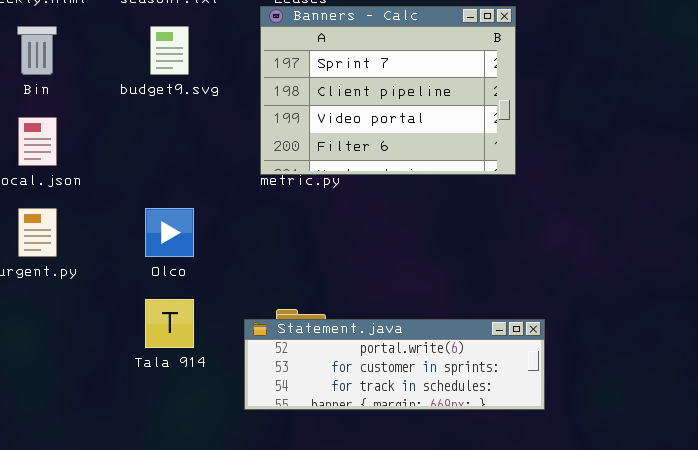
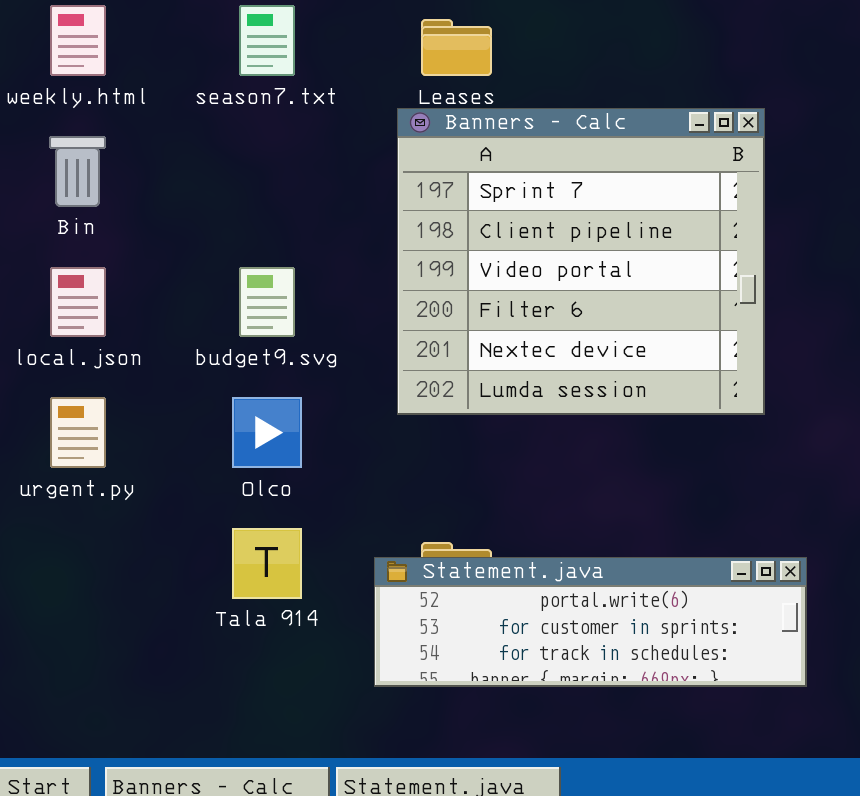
Banners - Calc: [260,6,516,175] -> [397,108,765,415], resized
budget9.svg: [150,26,189,75] -> [239,267,295,337], moved

